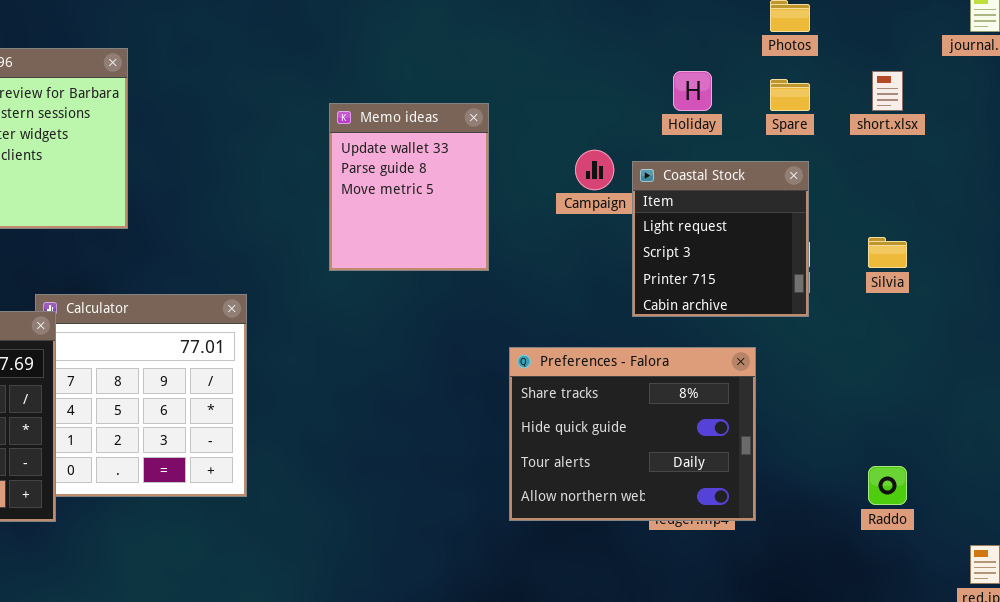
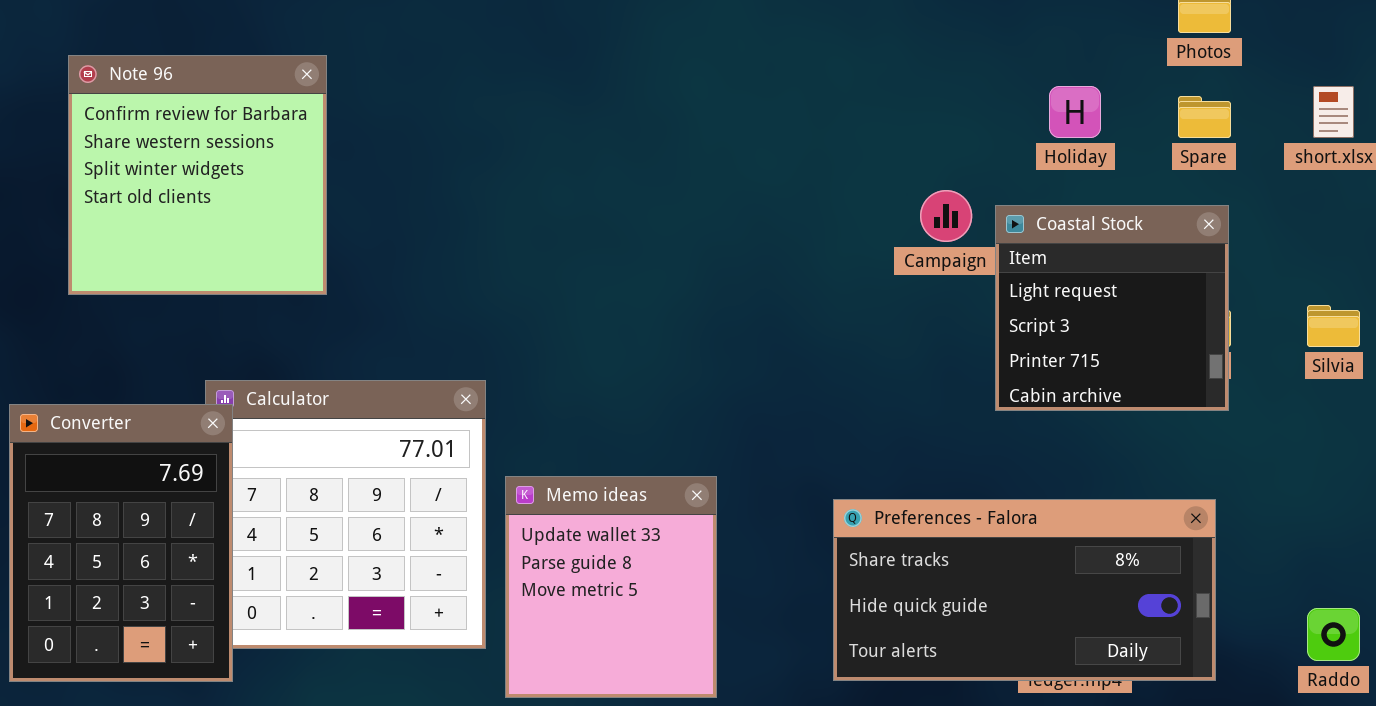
Memo ideas: [329,103,489,271] -> [505,476,717,698], moved
Preferences - Falora: [509,347,756,521] -> [833,499,1216,681], resized

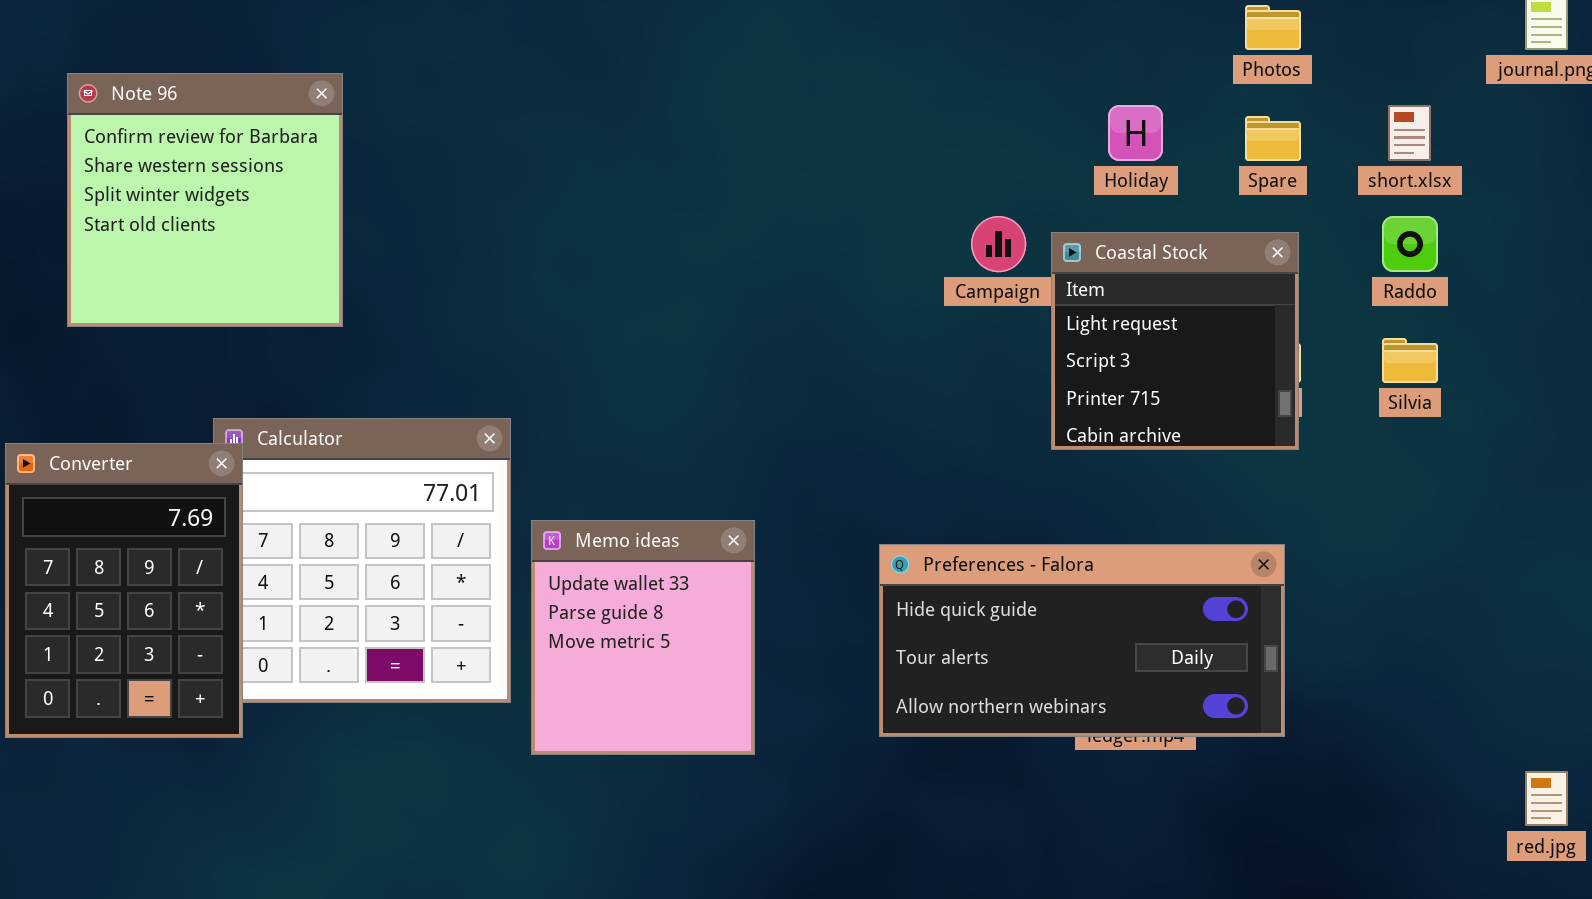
Preferences - Falora: [833,499,1216,681] -> [879,544,1285,737], scrolled down 1 row
Raddo: [1307,608,1360,661] -> [1382,216,1438,272], moved

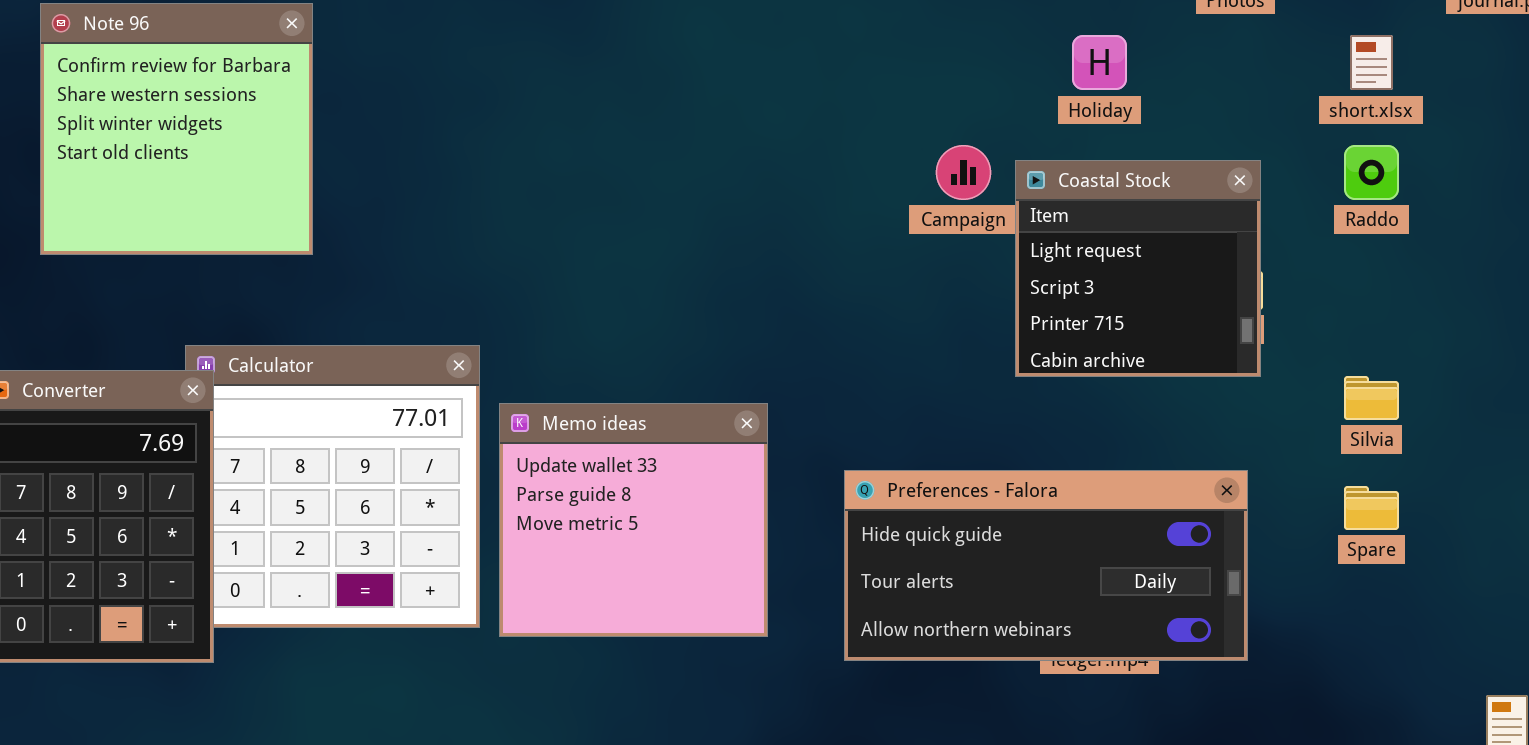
Spare: [1245,116,1301,161] -> [1344,486,1399,530], moved
Silvia: [1382,338,1438,383] -> [1344,376,1399,420], moved
Memo ideas: [531,520,755,755] -> [499,403,768,637], moved, resized

